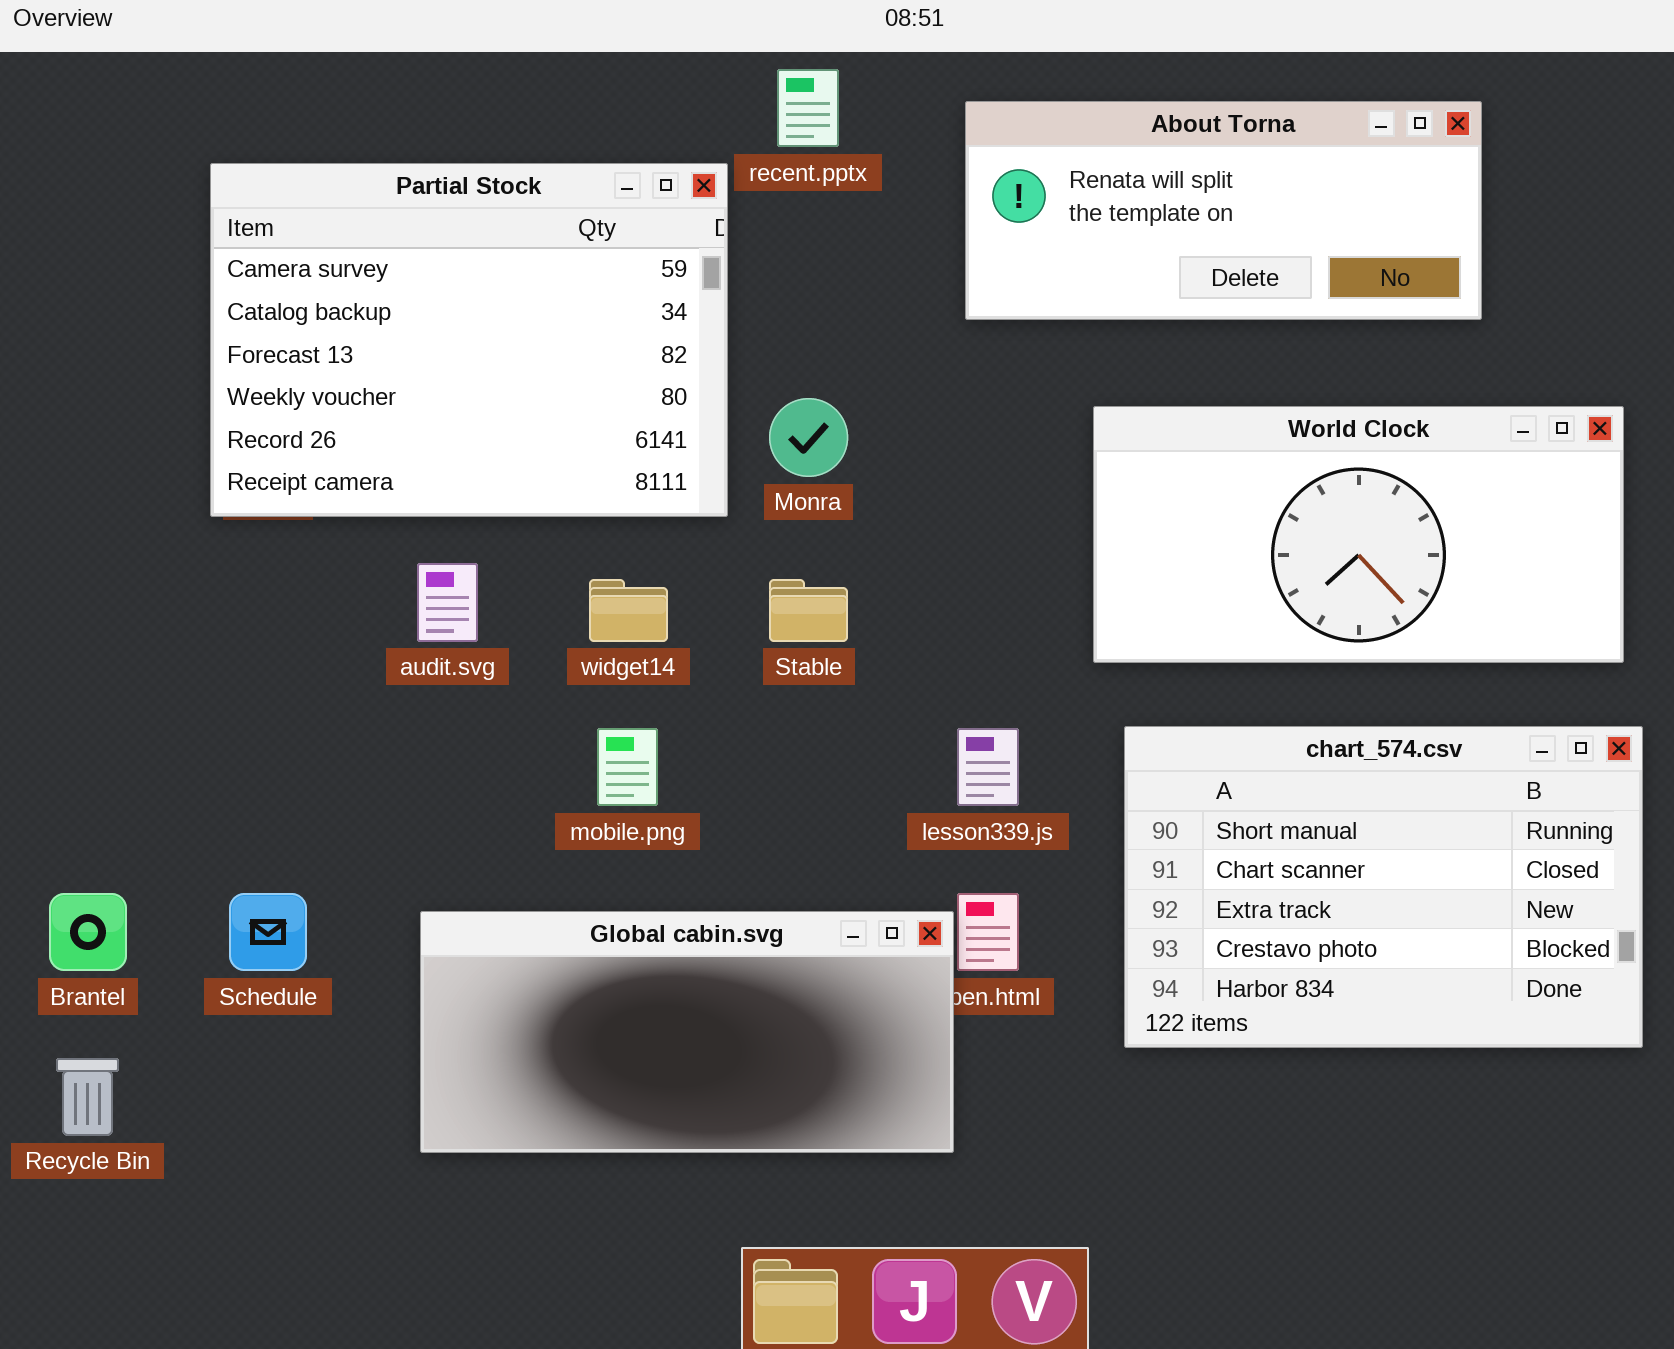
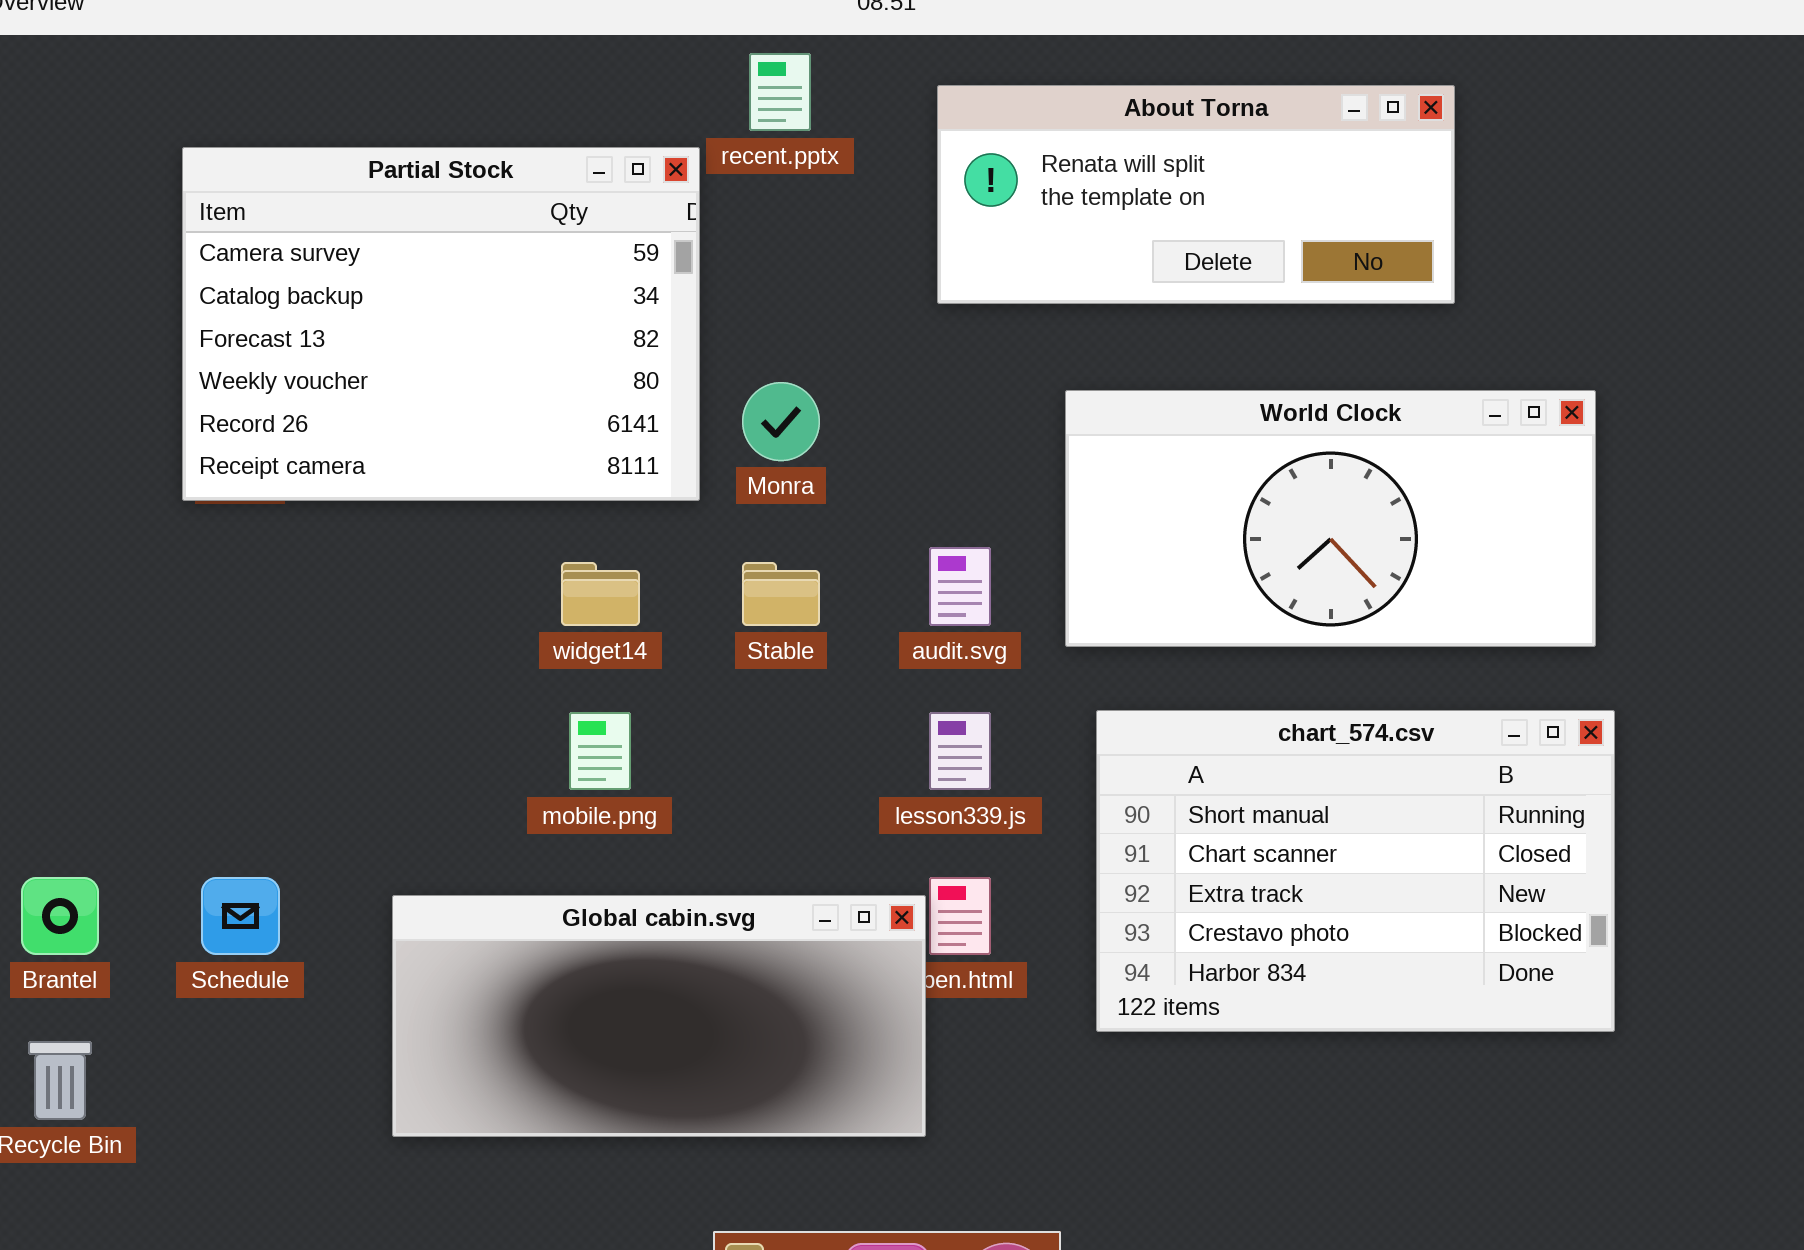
audit.svg: [417,563,478,642] -> [929,547,991,626], moved

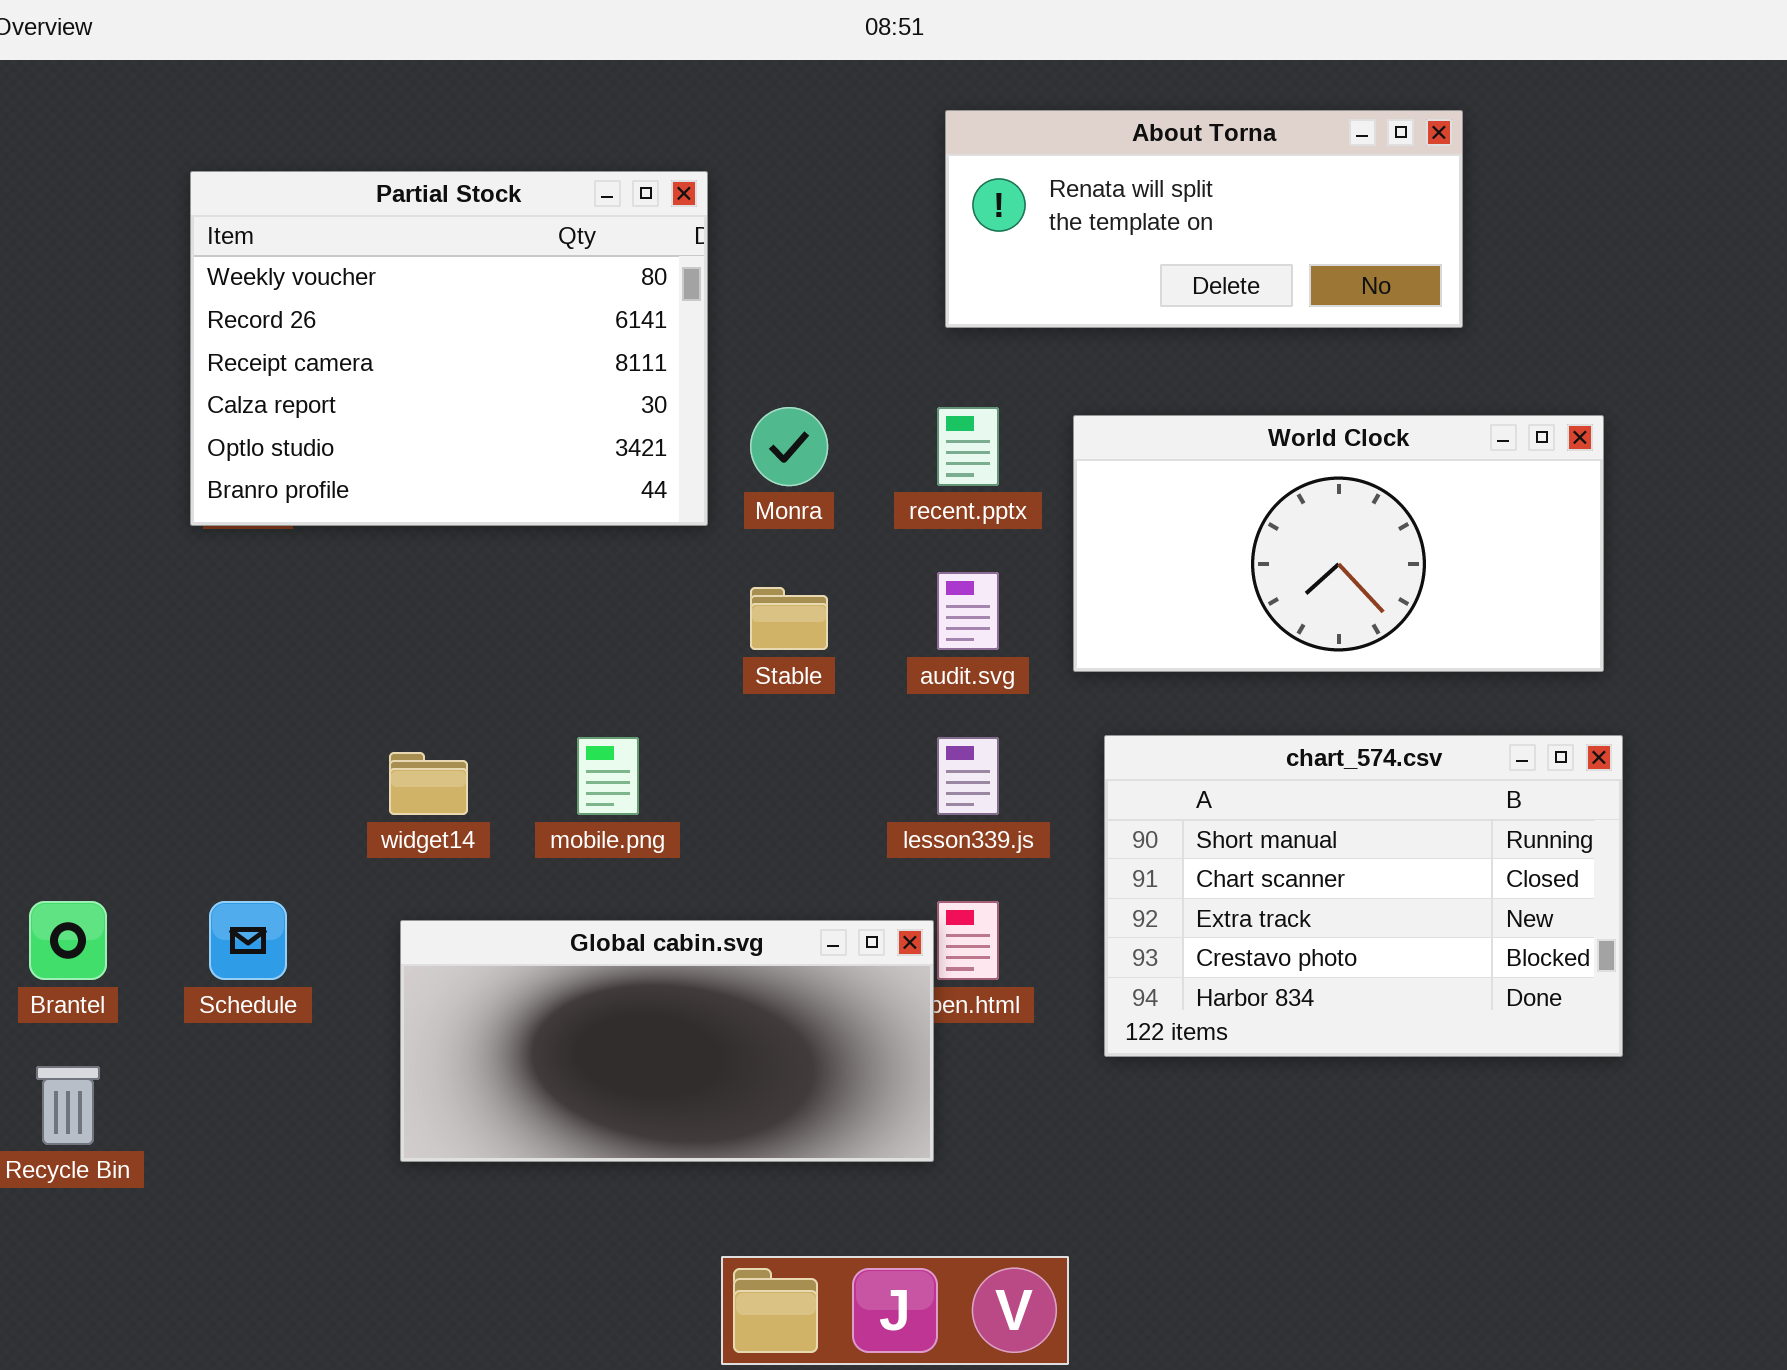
recent.pptx: [749,53,811,131] -> [937,407,999,486], moved
Partial Stock: [182,147,700,501] -> [190,171,708,526], scrolled down 3 rows
widget14: [561,562,640,626] -> [389,752,468,815], moved

